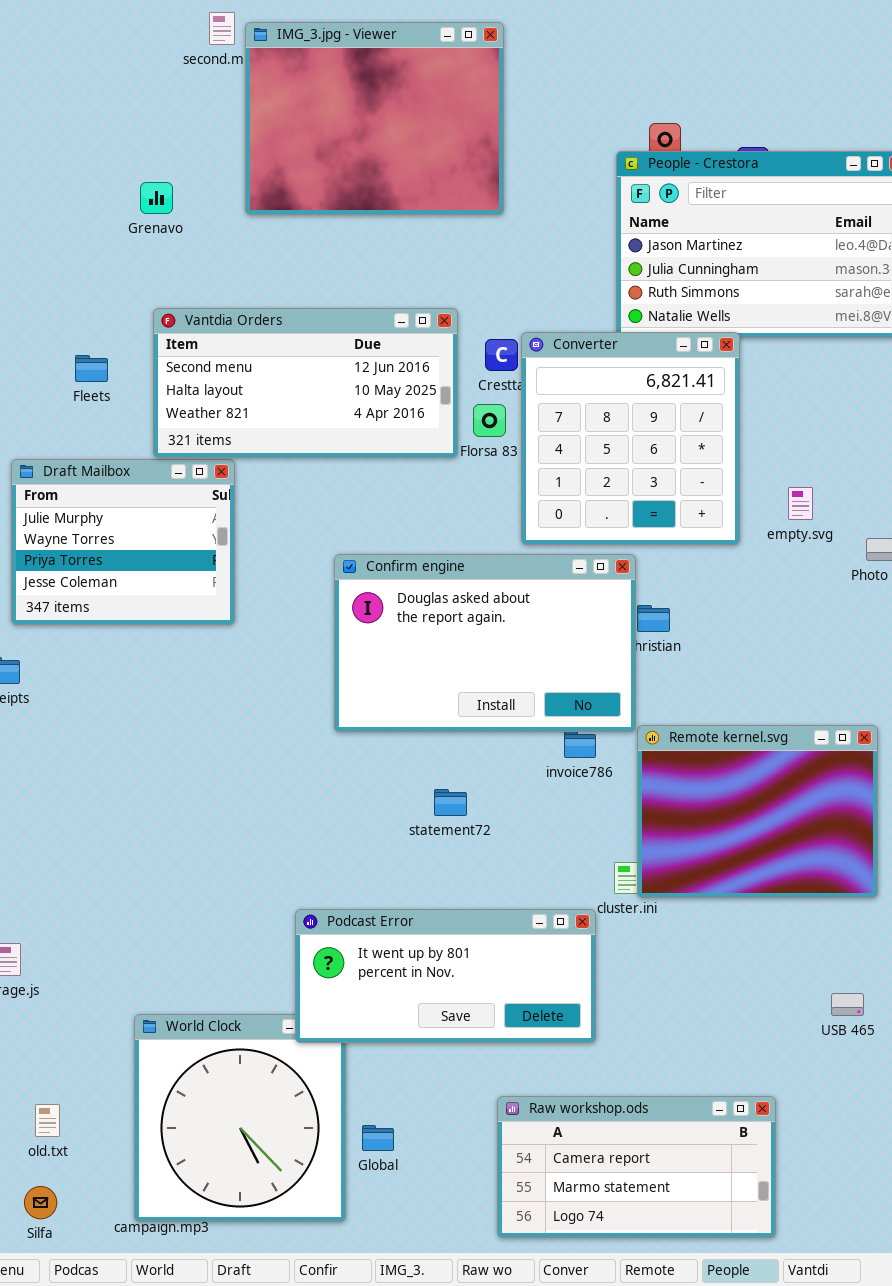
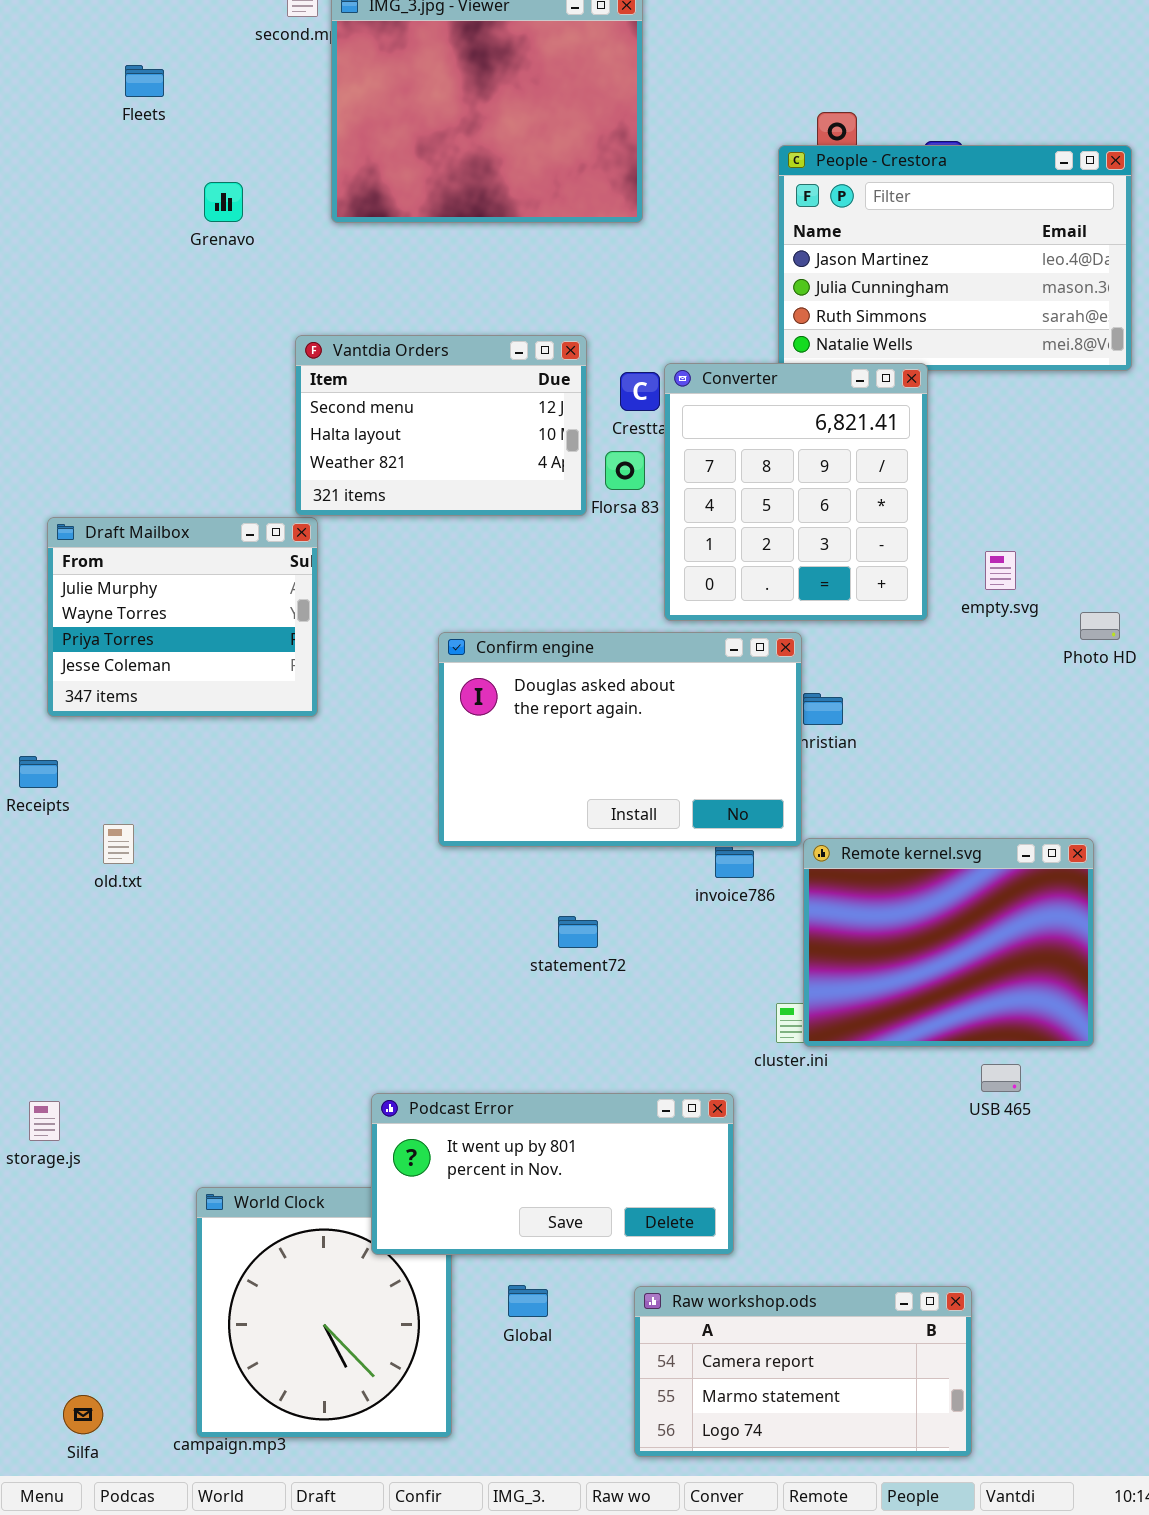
Vantdia Orders: [153,308,458,458] -> [295,335,587,516], resized
Fleets: [75,355,108,382] -> [125,65,164,97], moved
Podcast Error: [295,909,596,1043] -> [371,1093,734,1255], moved
USB 465: [831,993,864,1016] -> [981,1064,1021,1092], moved
old.txt: [35,1104,60,1137] -> [103,824,134,864], moved
Global: [362,1125,394,1151] -> [508,1285,548,1317], moved

